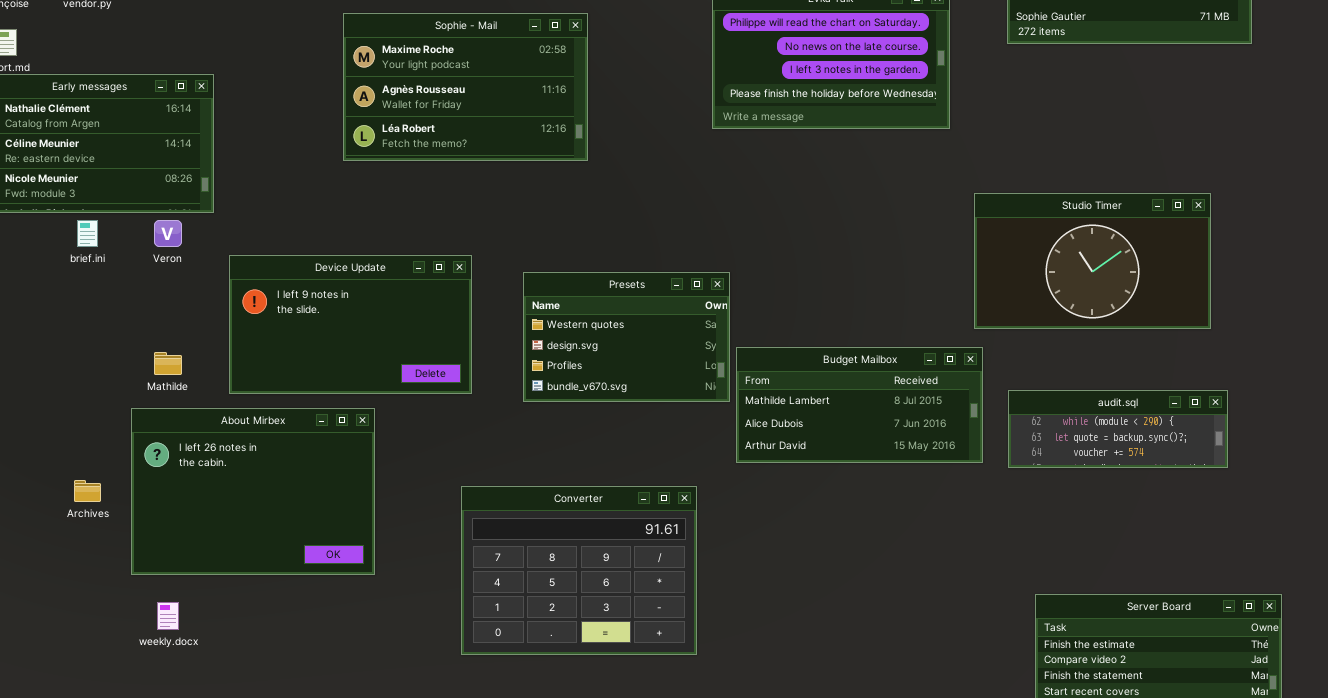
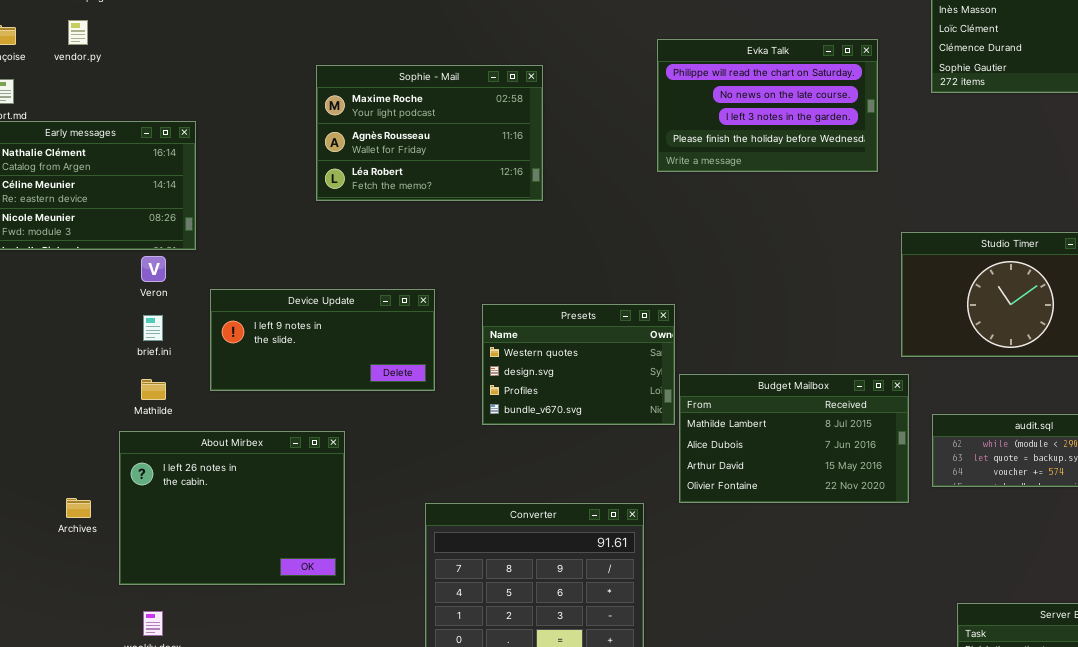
brief.ini: [77,220,98,247] -> [143,315,163,341], moved
Device Update: [229,255,472,394] -> [210,289,435,391], resized
Budget Mailbox: [736,347,983,463] -> [679,374,909,503], resized

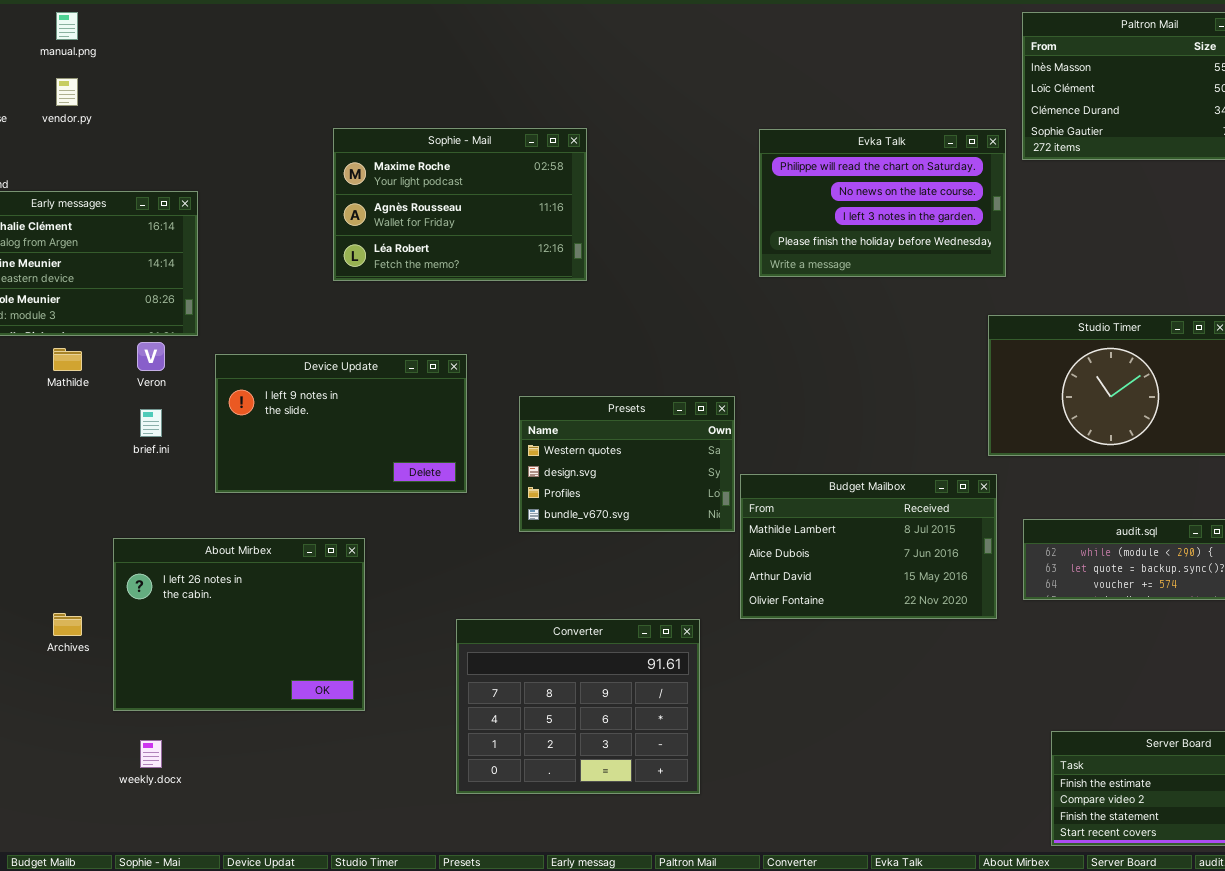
Evka Talk: [657,39,878,172] -> [759,129,1006,277], moved
Device Update: [210,289,435,391] -> [215,354,467,493], resized
Mathilde: [141,379,166,400] -> [53,348,82,371], moved

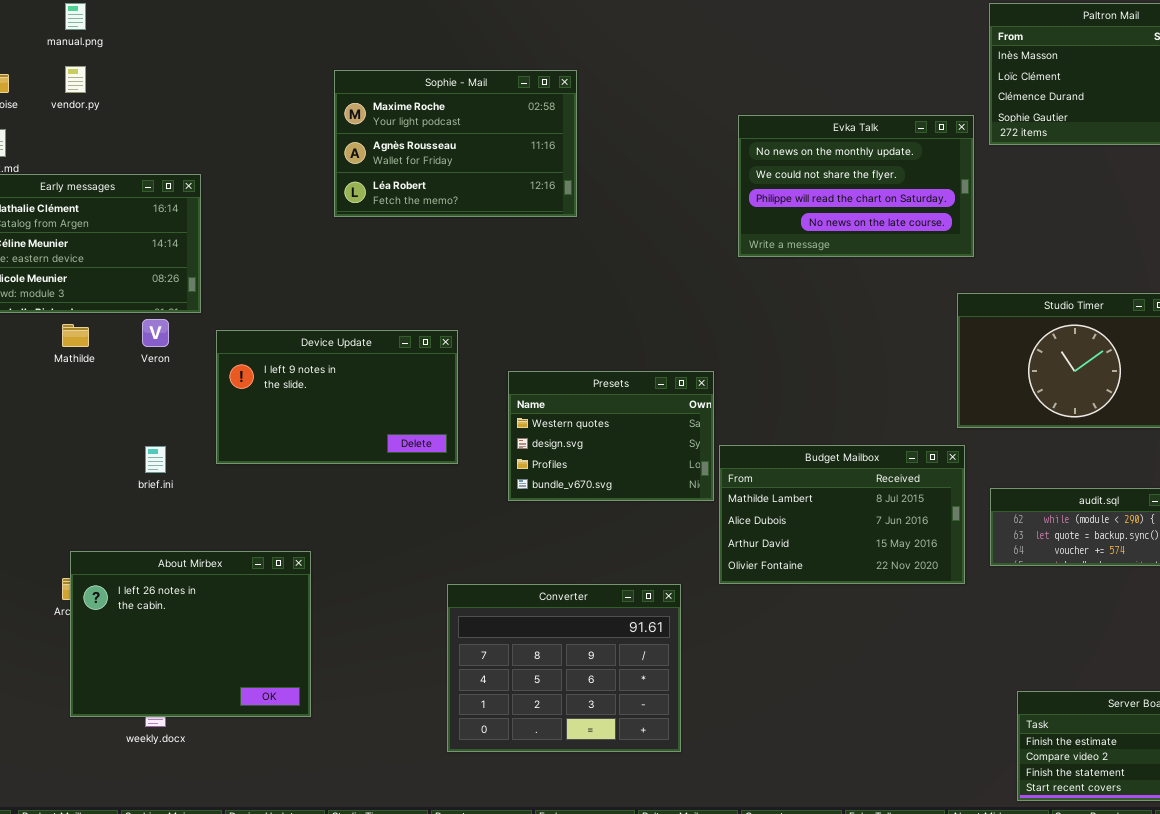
Sophie - Mail: [333,128,587,281] -> [334,70,577,217], moved
Evka Talk: [759,129,1006,277] -> [738,115,974,257], scrolled up 2 rows
brief.ini: [140,409,162,437] -> [145,446,166,473], moved
About Mirbex: [113,538,365,711] -> [70,551,311,717], moved

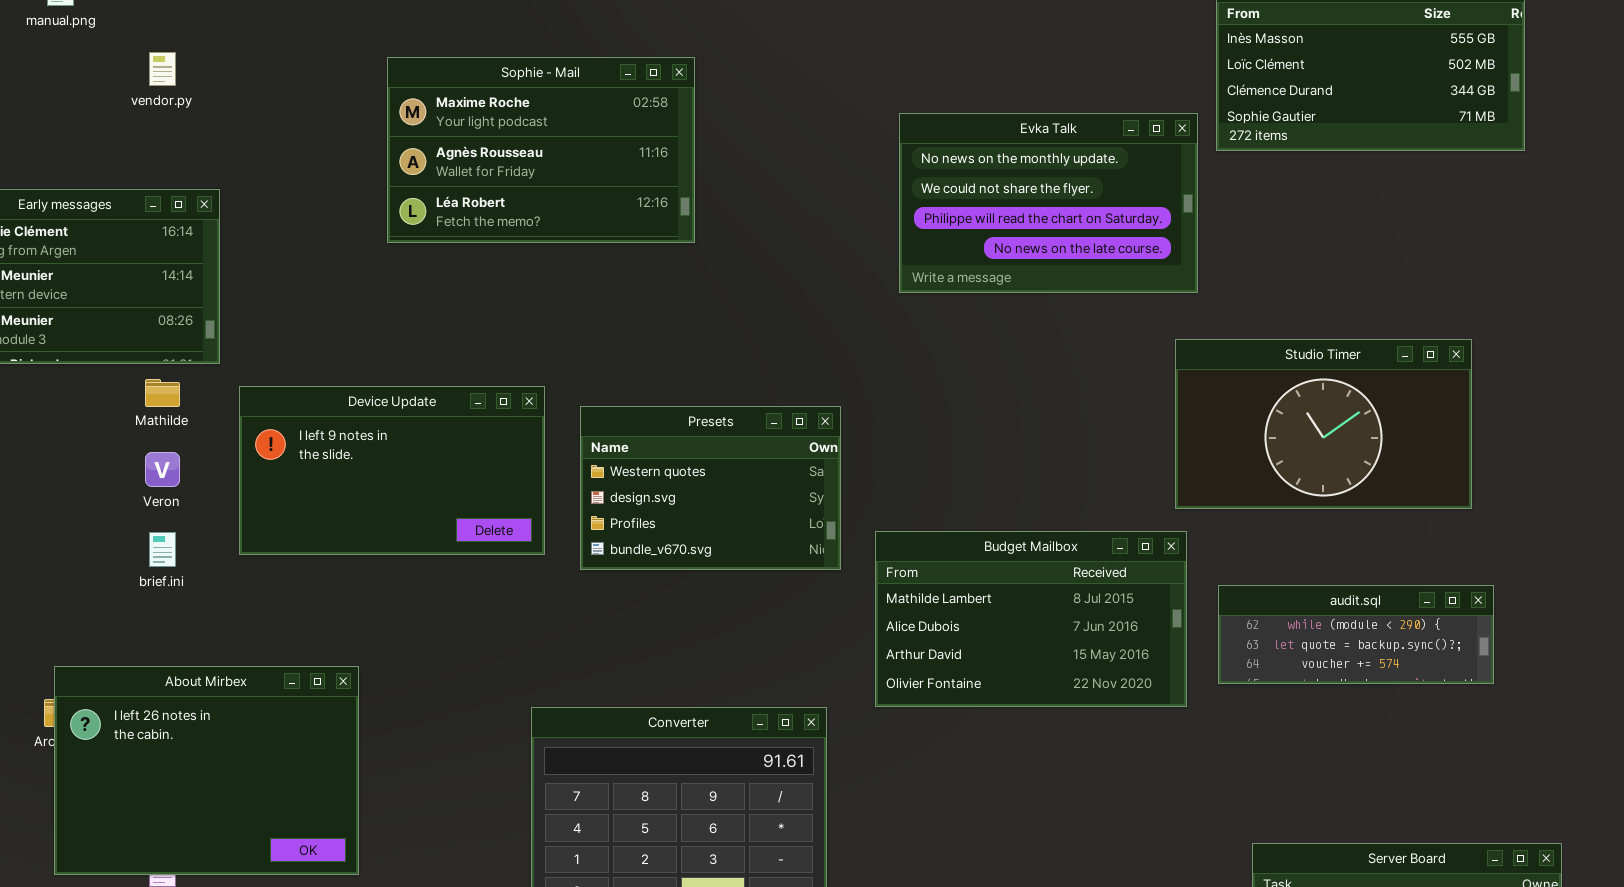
vendor.py: [65,66,86,93] -> [149,52,176,86], moved
Veron: [142,319,169,347] -> [145,452,180,487], moved
Mathilde: [62,324,89,347] -> [145,379,180,407], moved
Presets: [508,371,714,501] -> [580,406,841,570], moved

